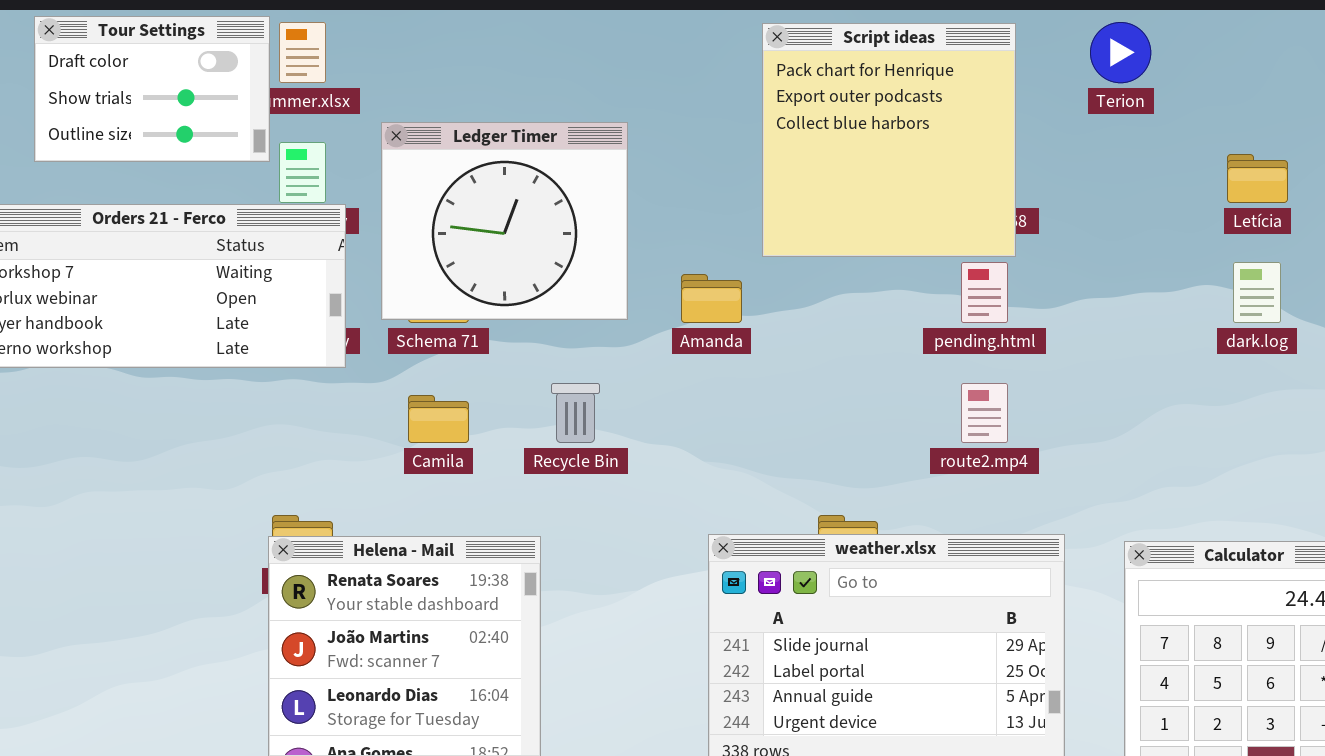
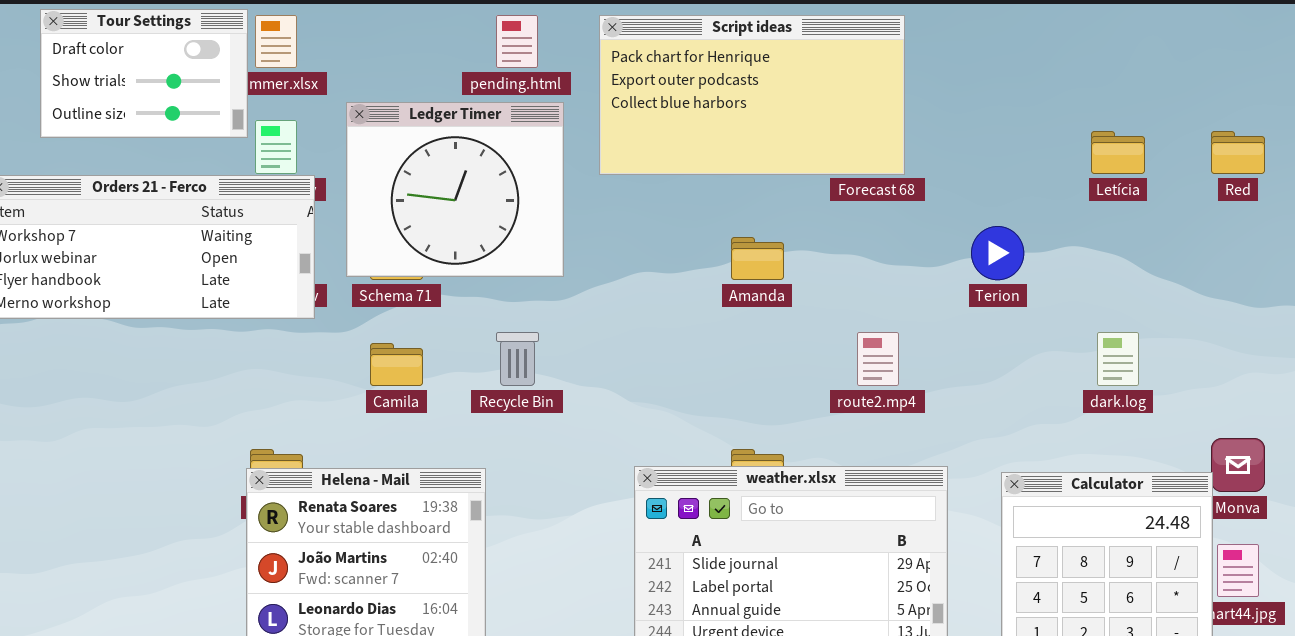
Terion: [1090,22,1151,83] -> [971,226,1024,280], moved
Script ideas: [762,23,1016,257] -> [599,15,905,175], resized
pending.html: [961,262,1008,323] -> [496,15,538,68], moved
dark.log: [1233,262,1281,323] -> [1097,332,1139,386], moved
Amanda: [681,274,742,323] -> [731,237,784,280], moved

